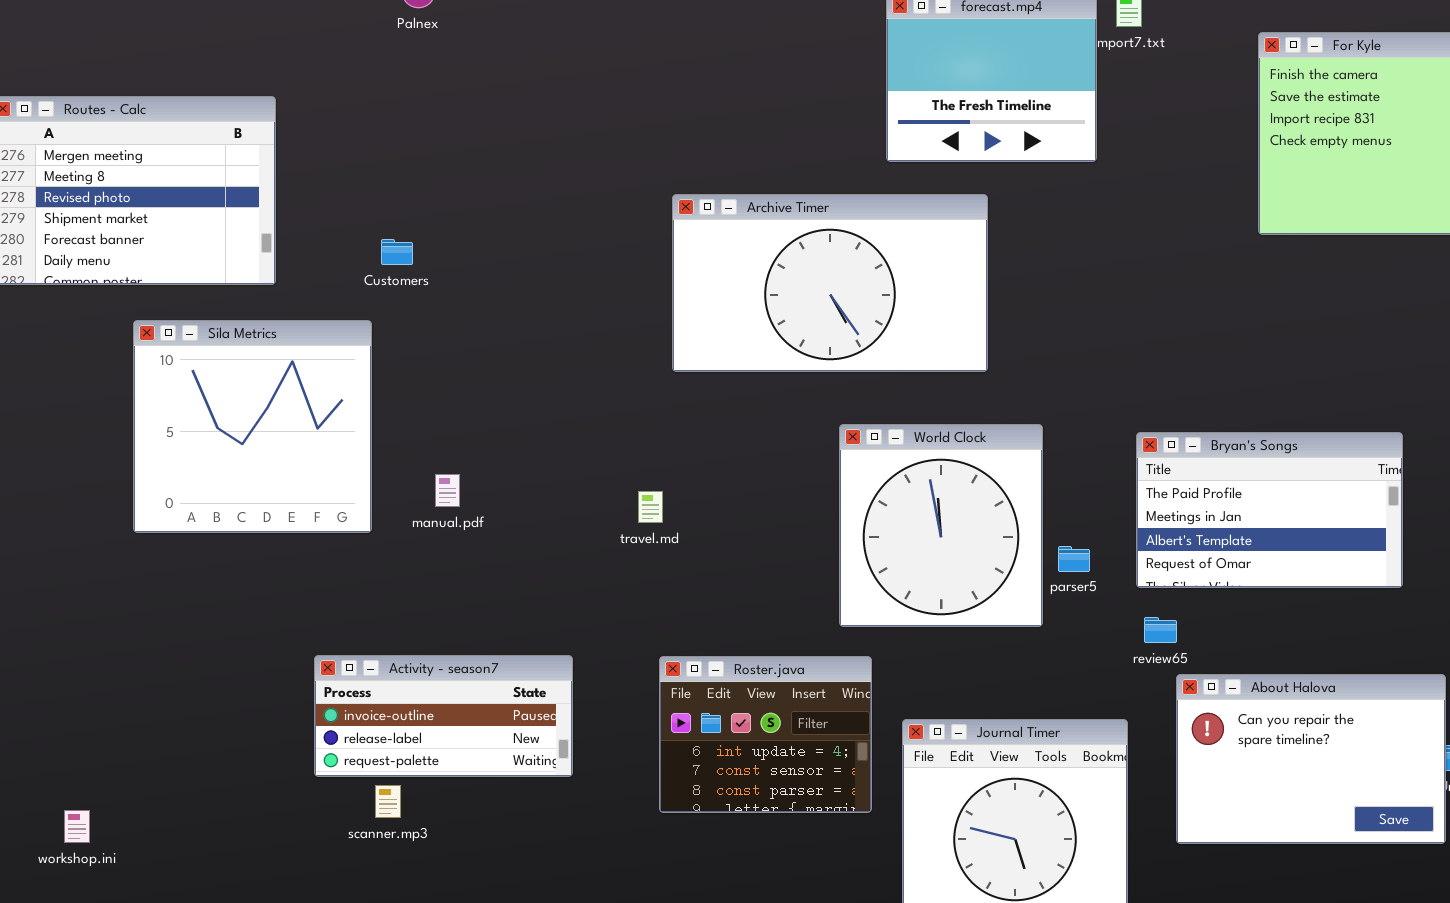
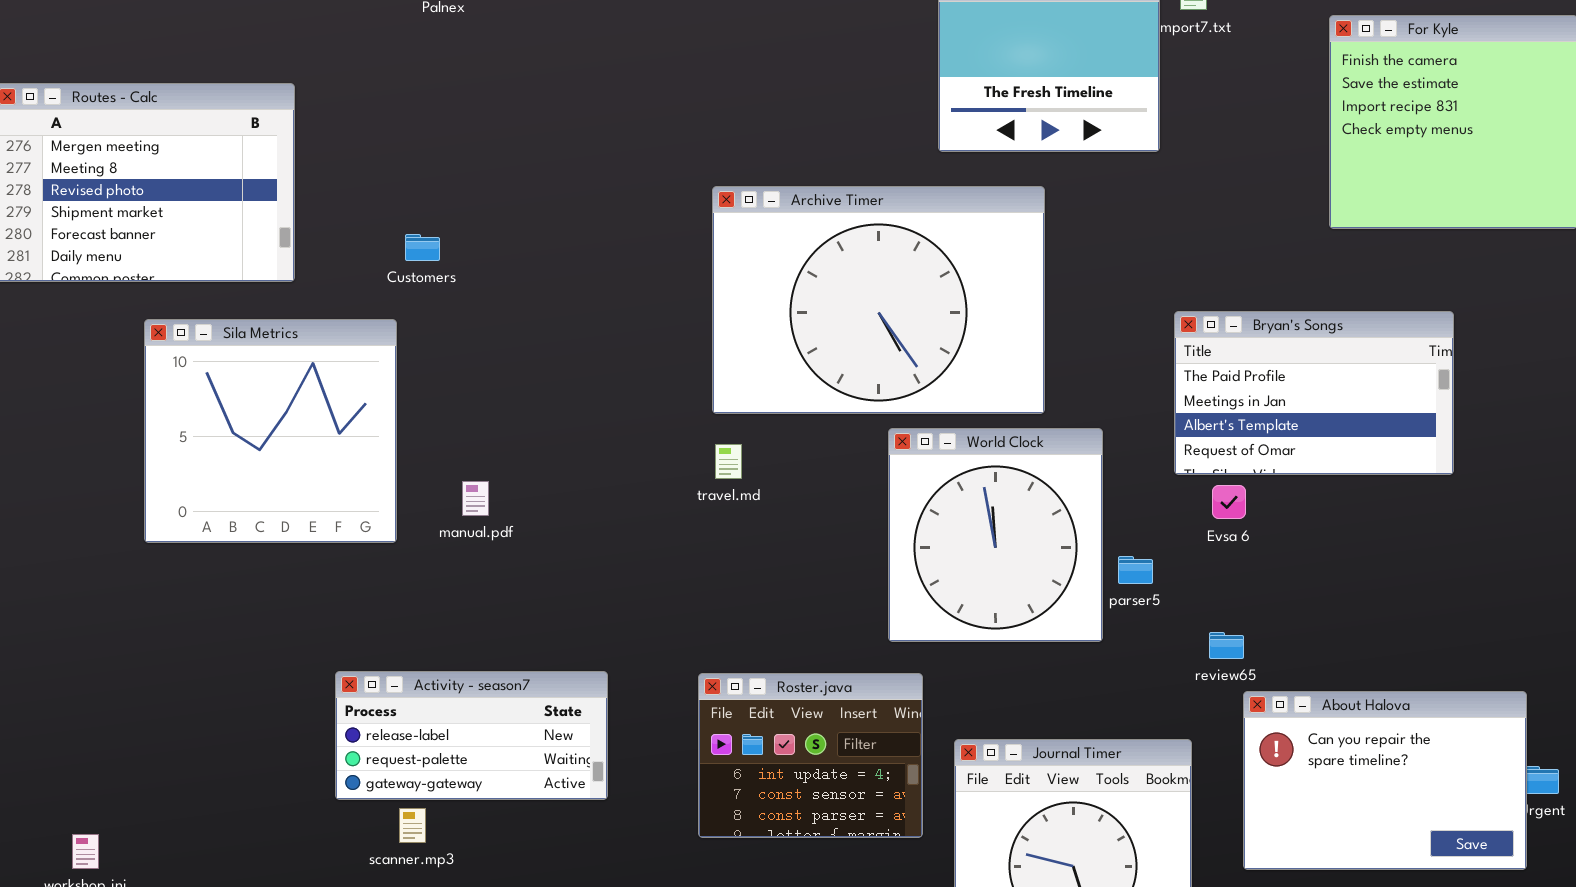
Archive Timer: [672,194,988,372] -> [712,186,1045,414], resized
Bryan's Songs: [1136,432,1403,588] -> [1174,311,1454,475], moved
travel.md: [638,491,663,523] -> [715,444,742,479], moved
Activity - season7: [314,655,573,777] -> [335,671,608,800], scrolled down 1 row

